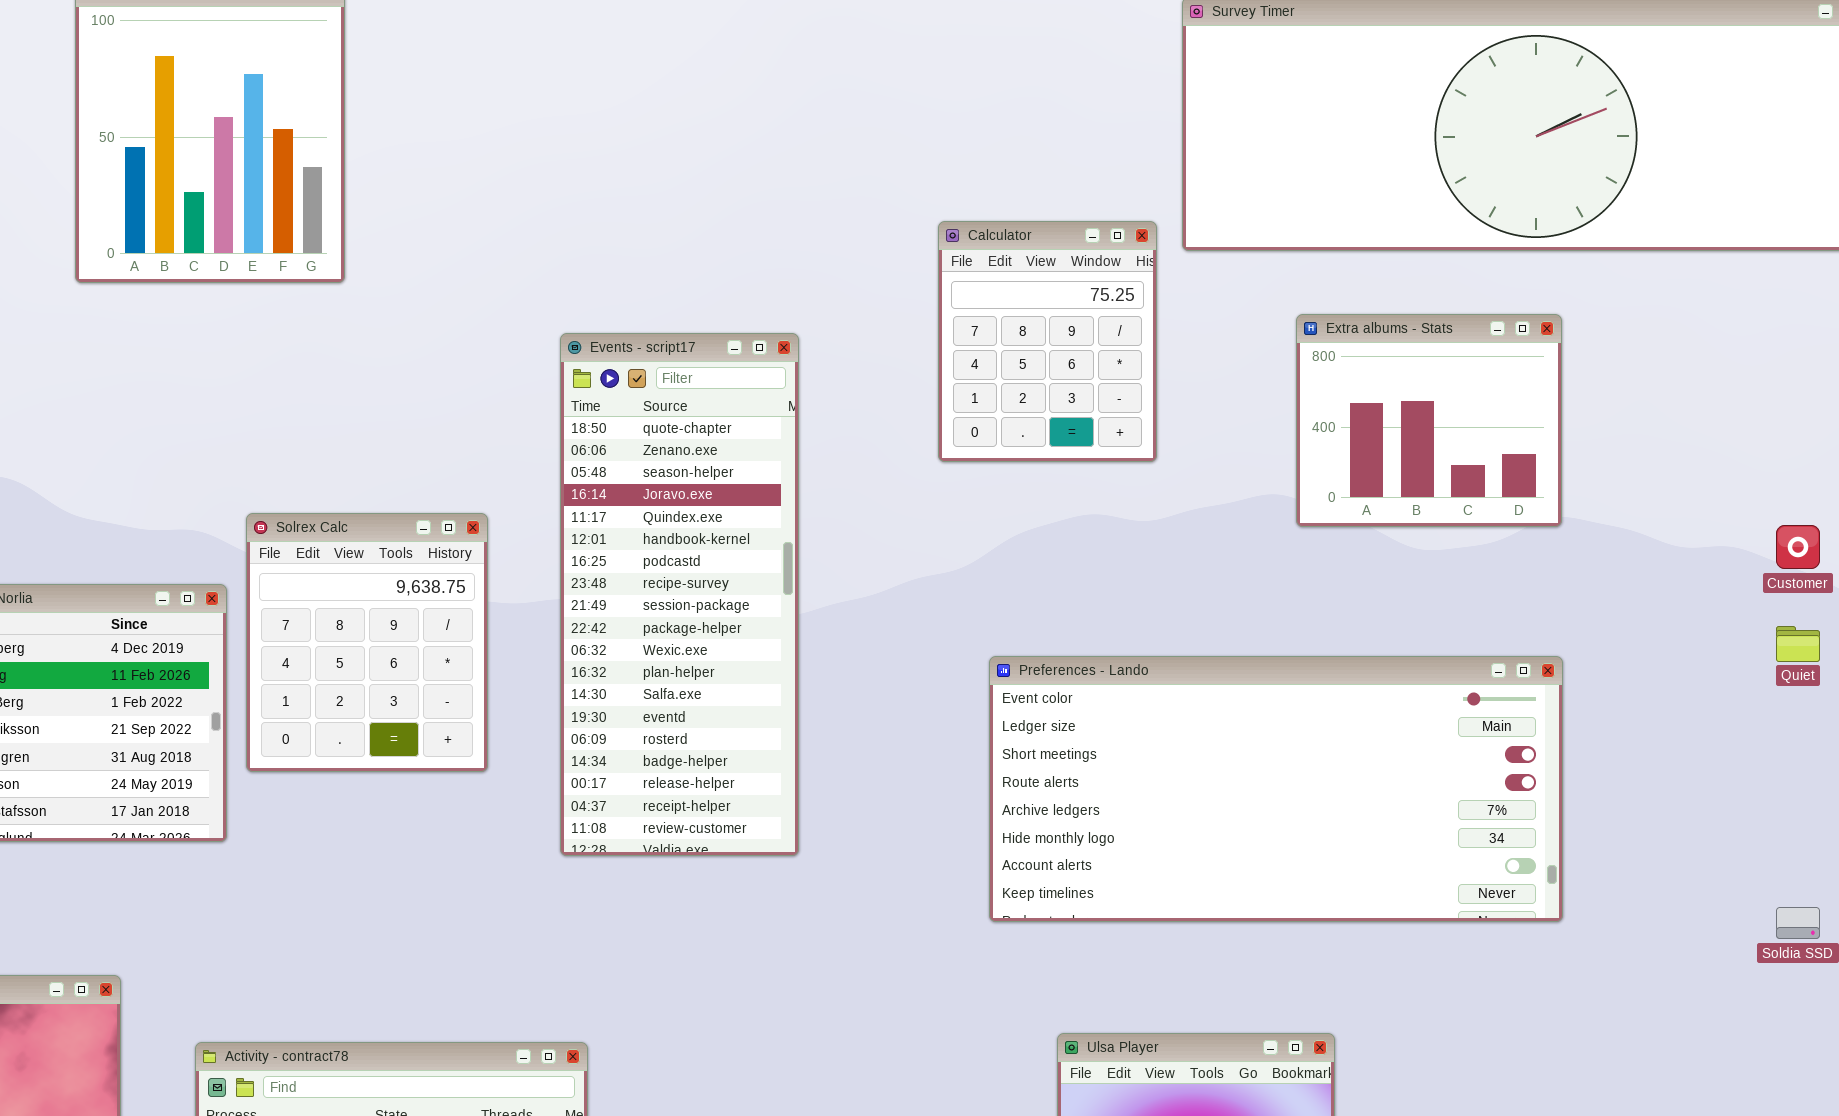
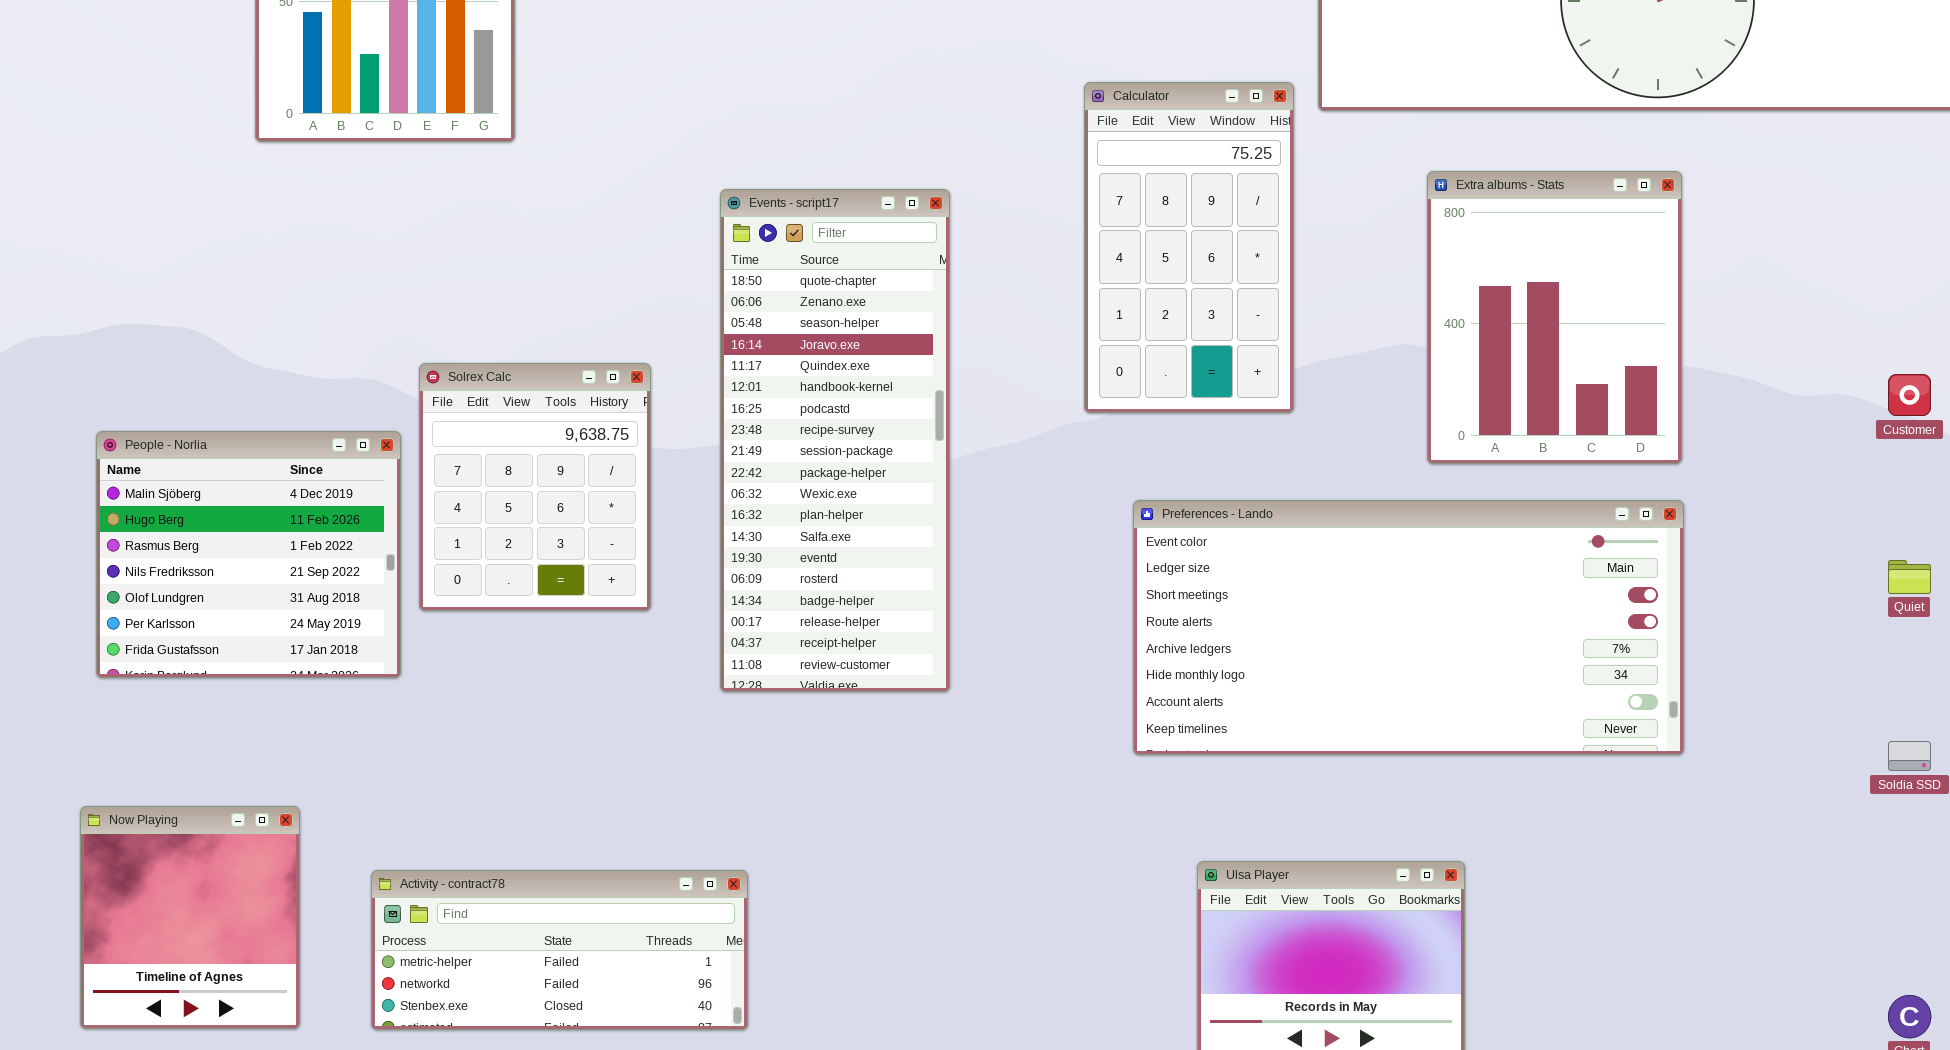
Calculator: [938,221,1157,462] -> [1084,82,1294,413], resized
Extra albums - Stats: [1296,314,1562,527] -> [1427,171,1682,464], resized
Quiet: [1776,626,1820,662] -> [1888,560,1931,594], moved

